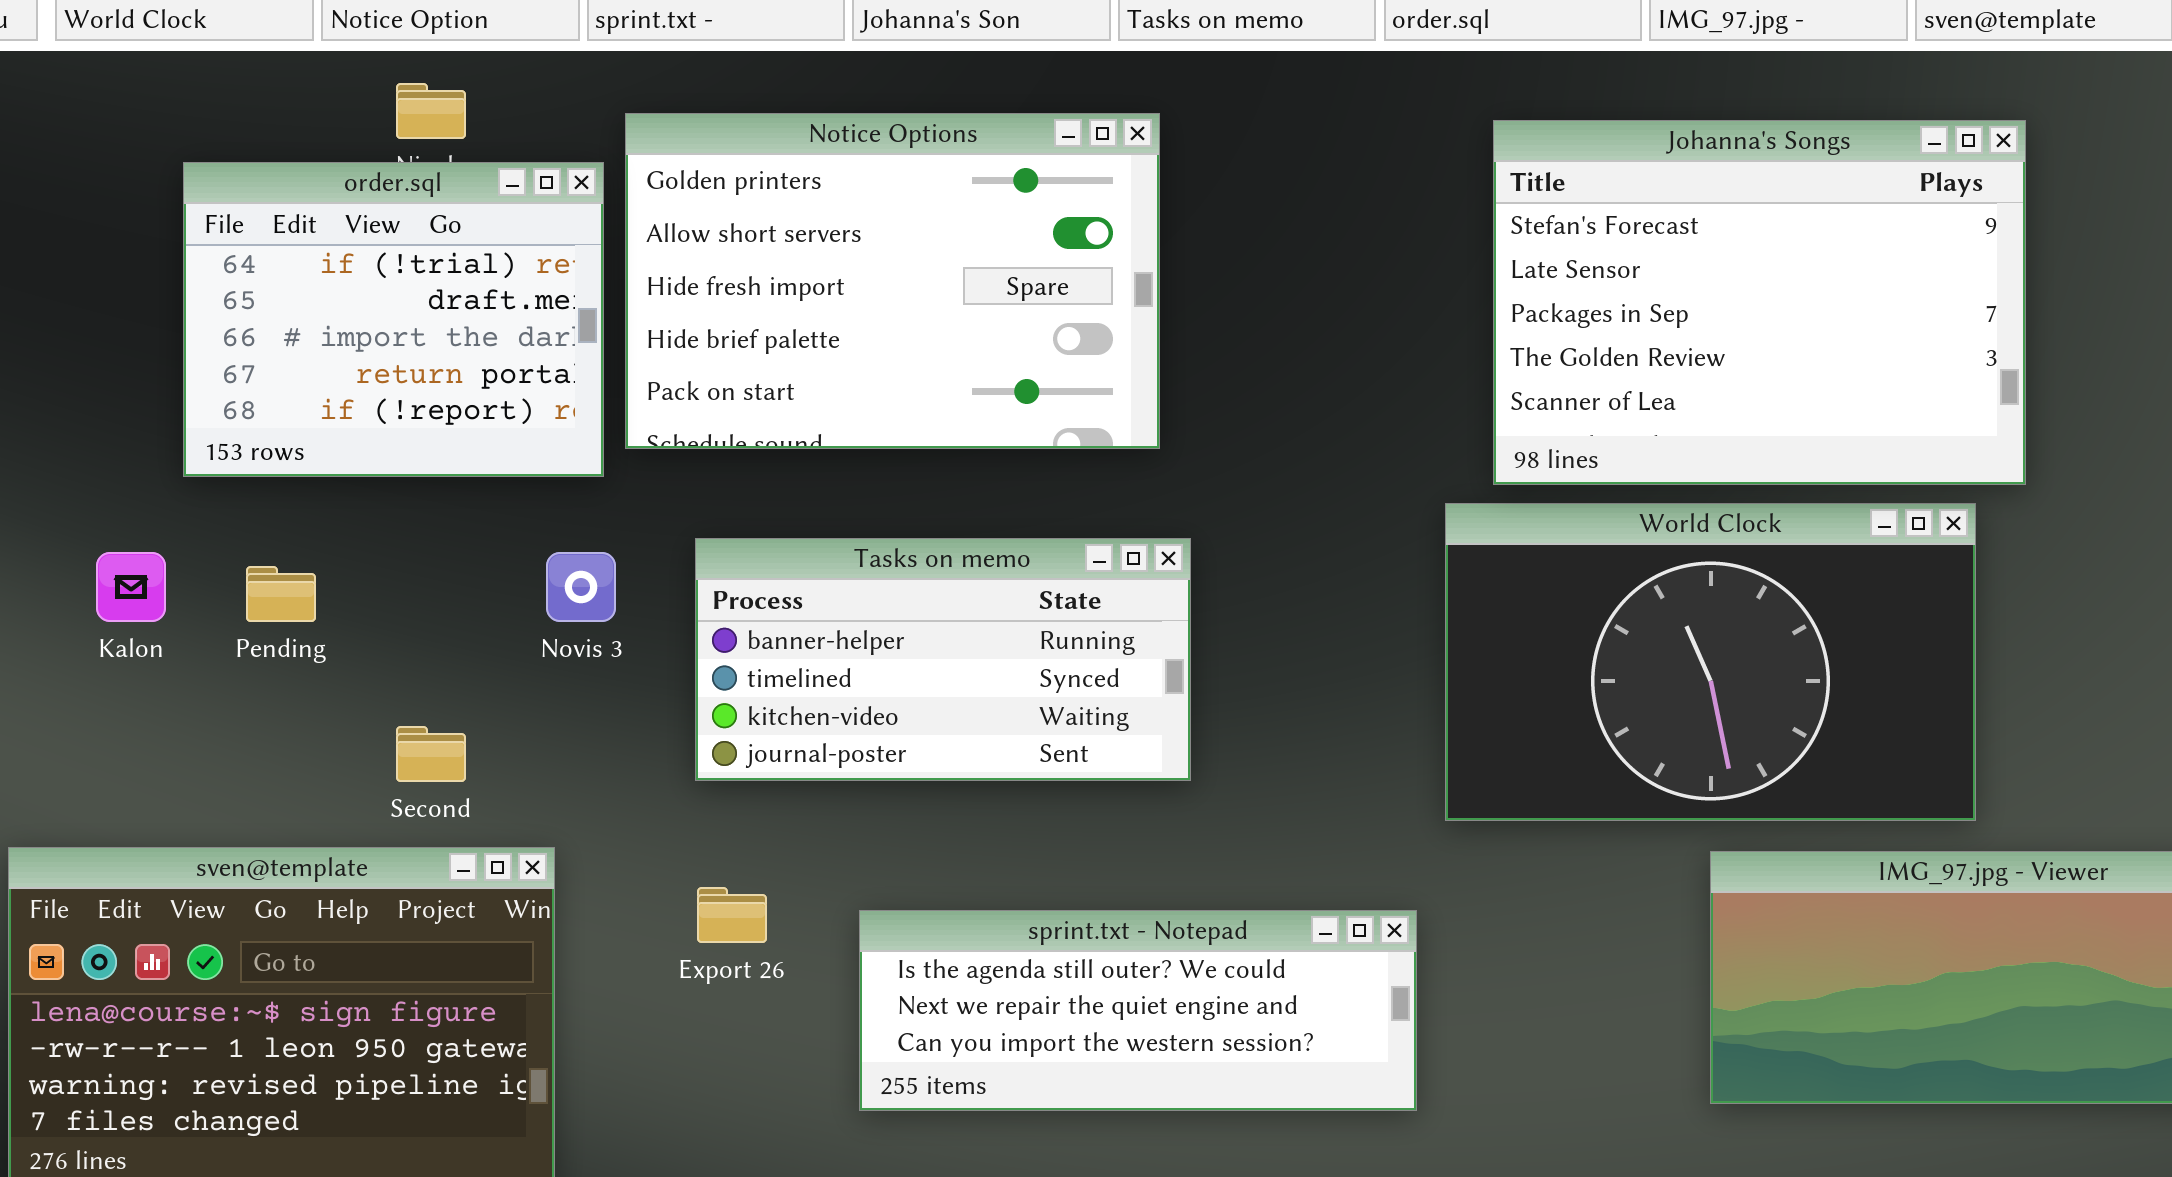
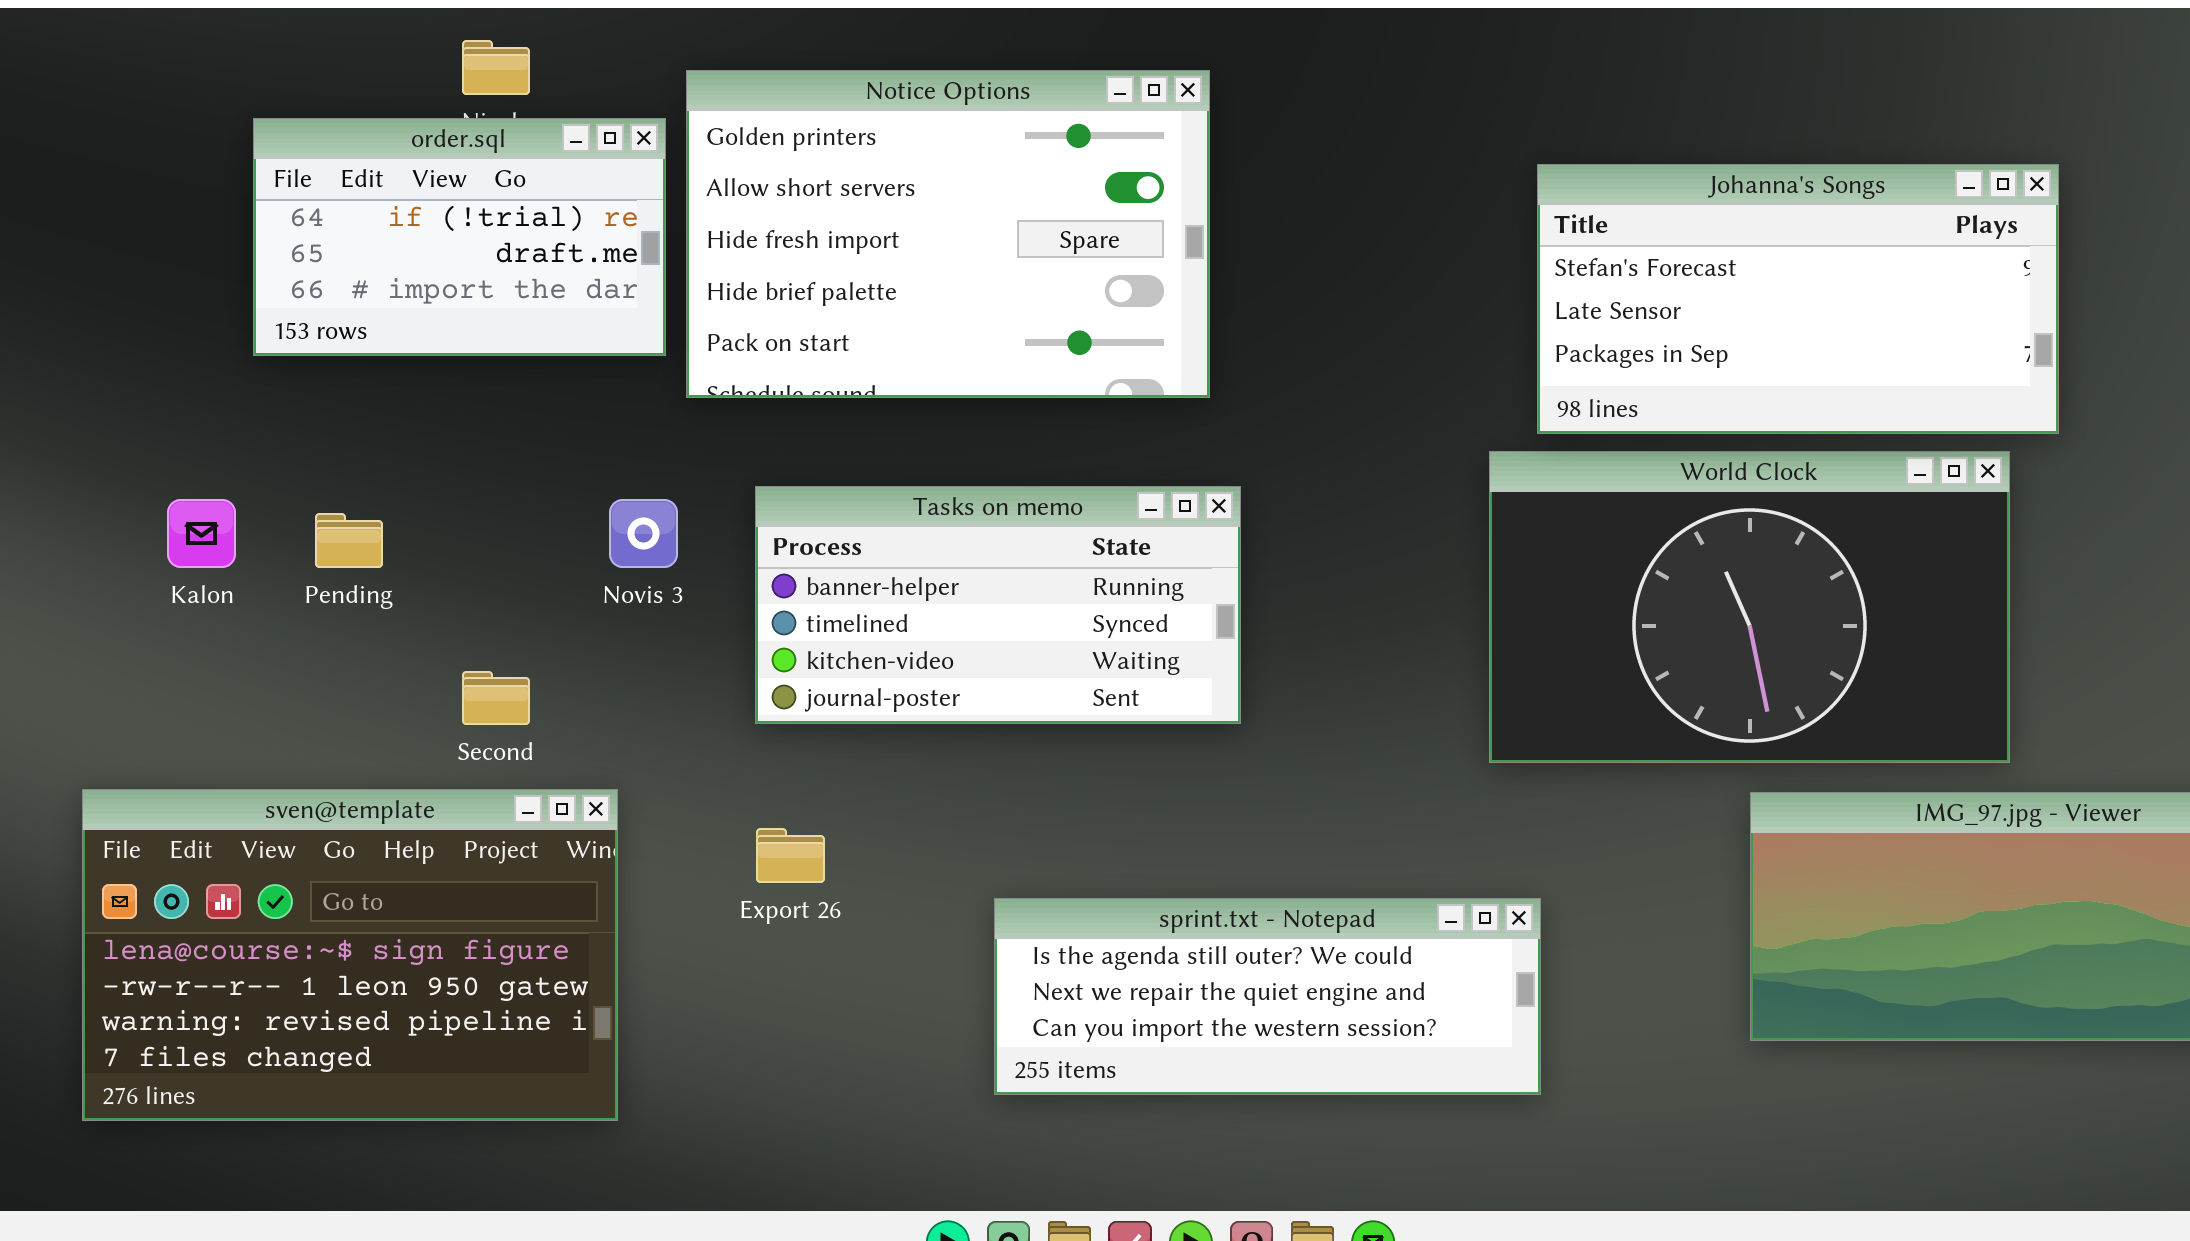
Johanna's Songs: [1493,120,2026,485] -> [1537,164,2059,434], resized
order.sql: [183,162,604,477] -> [253,118,666,356], resized
sprint.txt - Notepad: [859,910,1417,1111] -> [994,898,1541,1095], moved

